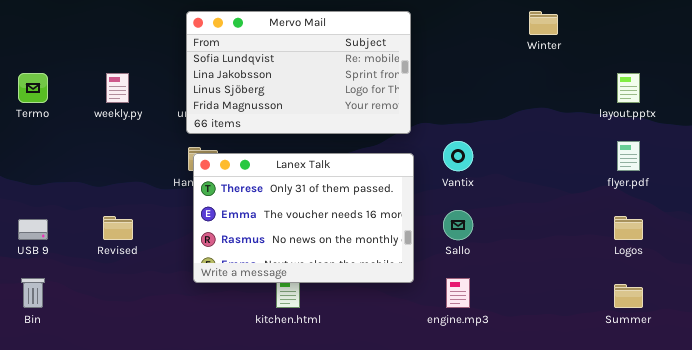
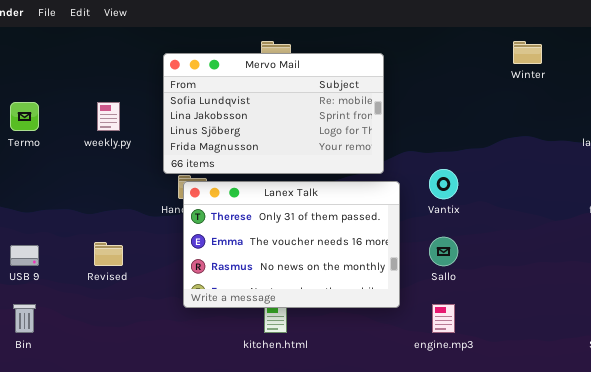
Mervo Mail: [186,11,411,134] -> [163,53,384,174], moved

